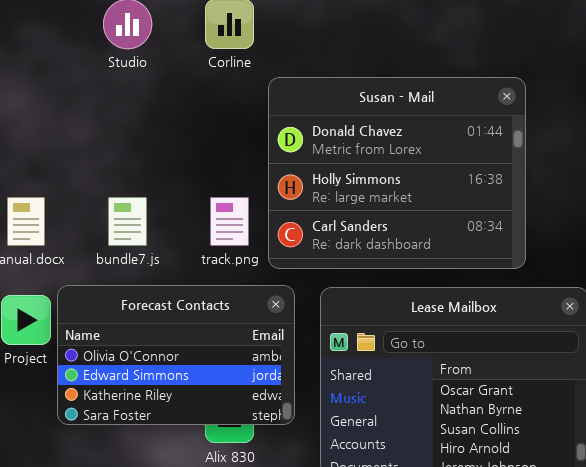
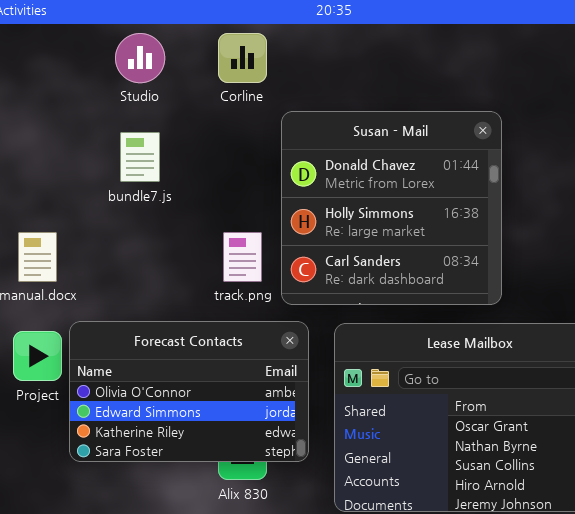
Susan - Mail: [268,77,526,269] -> [281,111,502,305], resized
bundle7.js: [108,197,147,246] -> [120,132,160,182], moved

